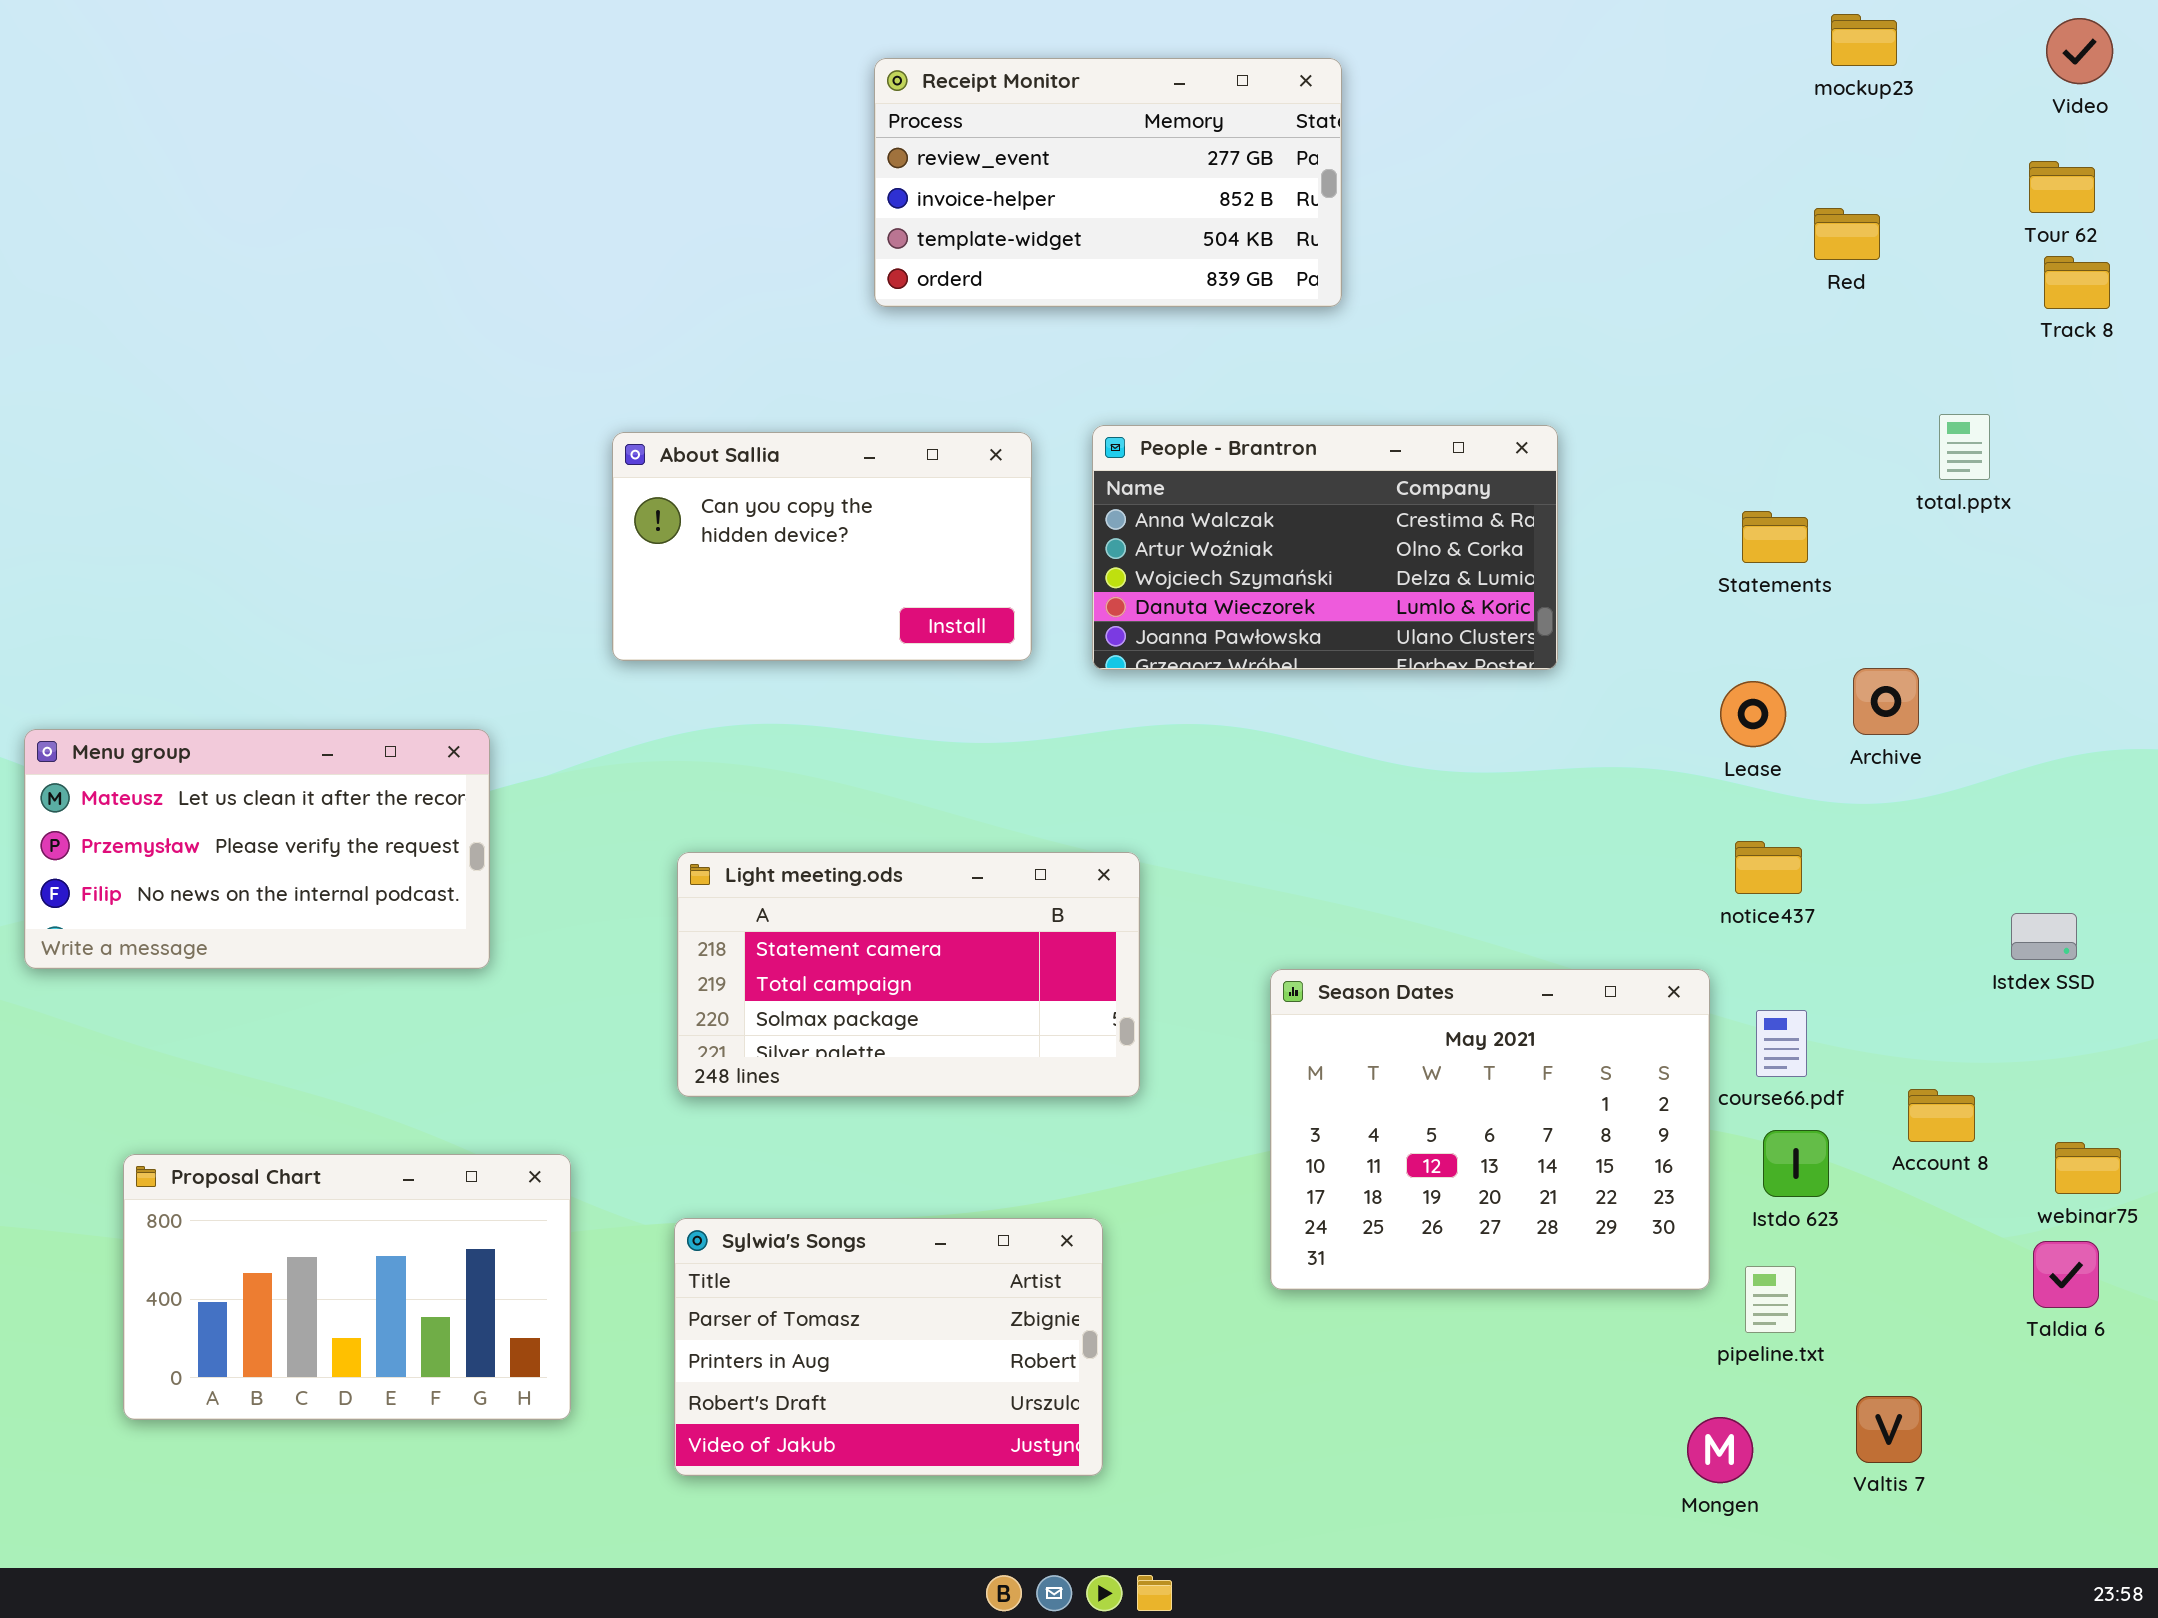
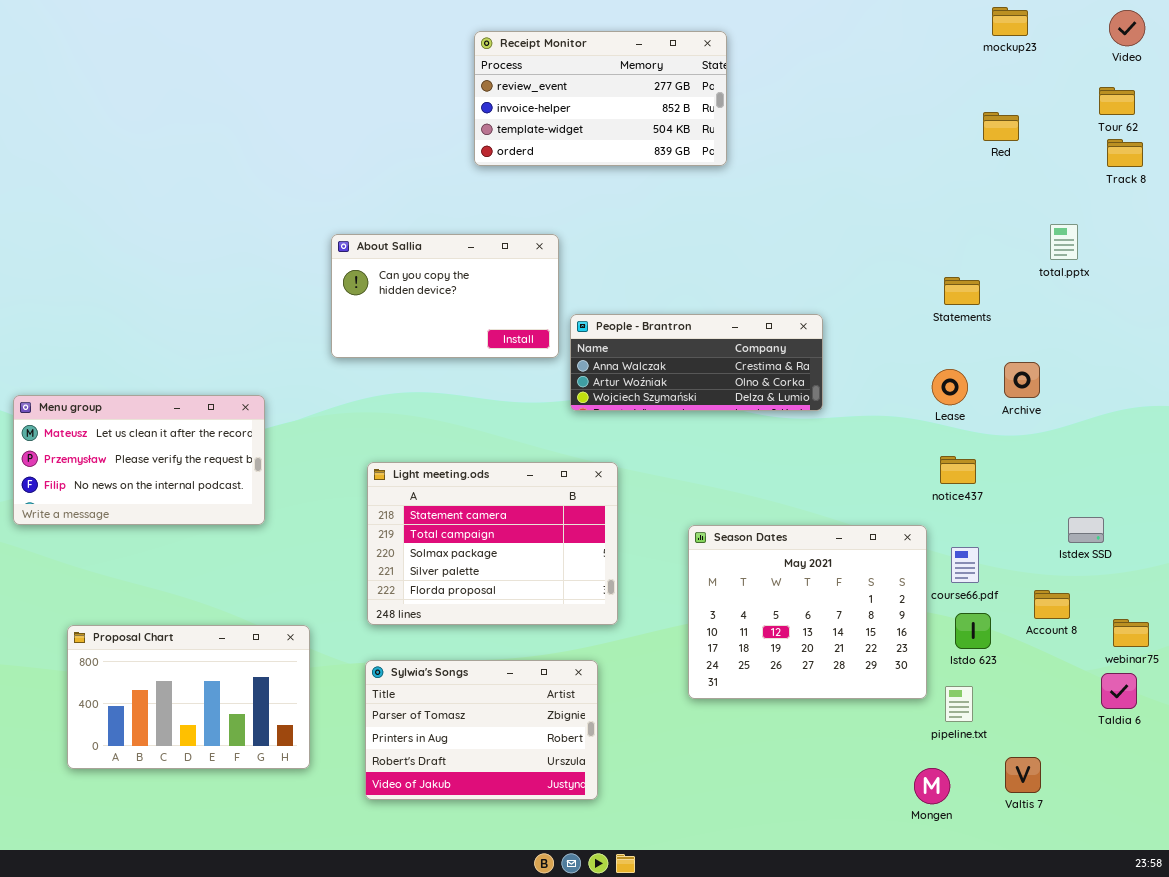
People - Brantron: [1092,425,1558,670] -> [570,314,823,411], moved, resized
Light meeting.ods: [677,852,1140,1097] -> [367,462,618,625], resized
Istdex SSD: [2011,913,2077,960] -> [1068,517,1104,543], moved

